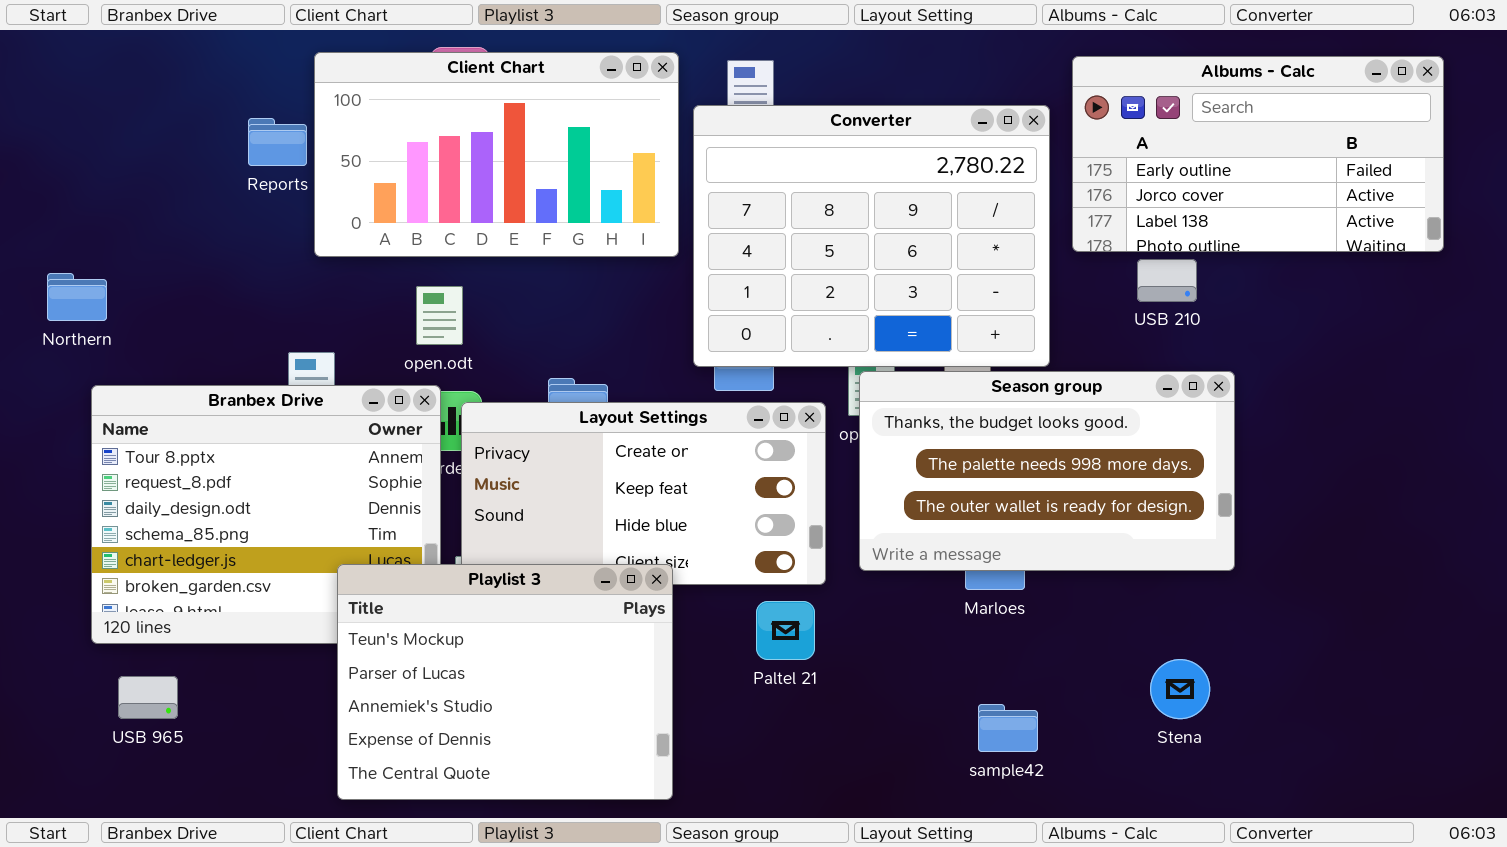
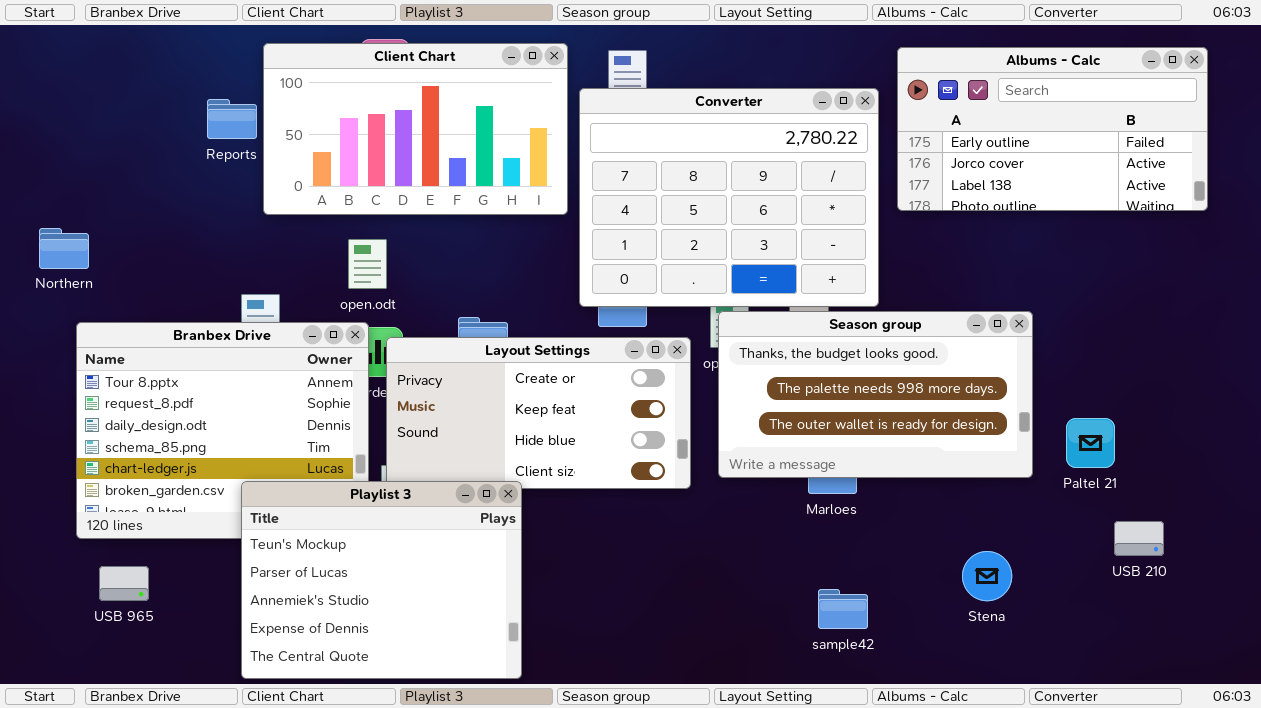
USB 210: [1137,259,1197,302] -> [1114,521,1164,556], moved
Playlist 3: [337,564,673,800] -> [241,481,522,679], moved
Paltel 21: [756,601,815,660] -> [1066,418,1115,468], moved

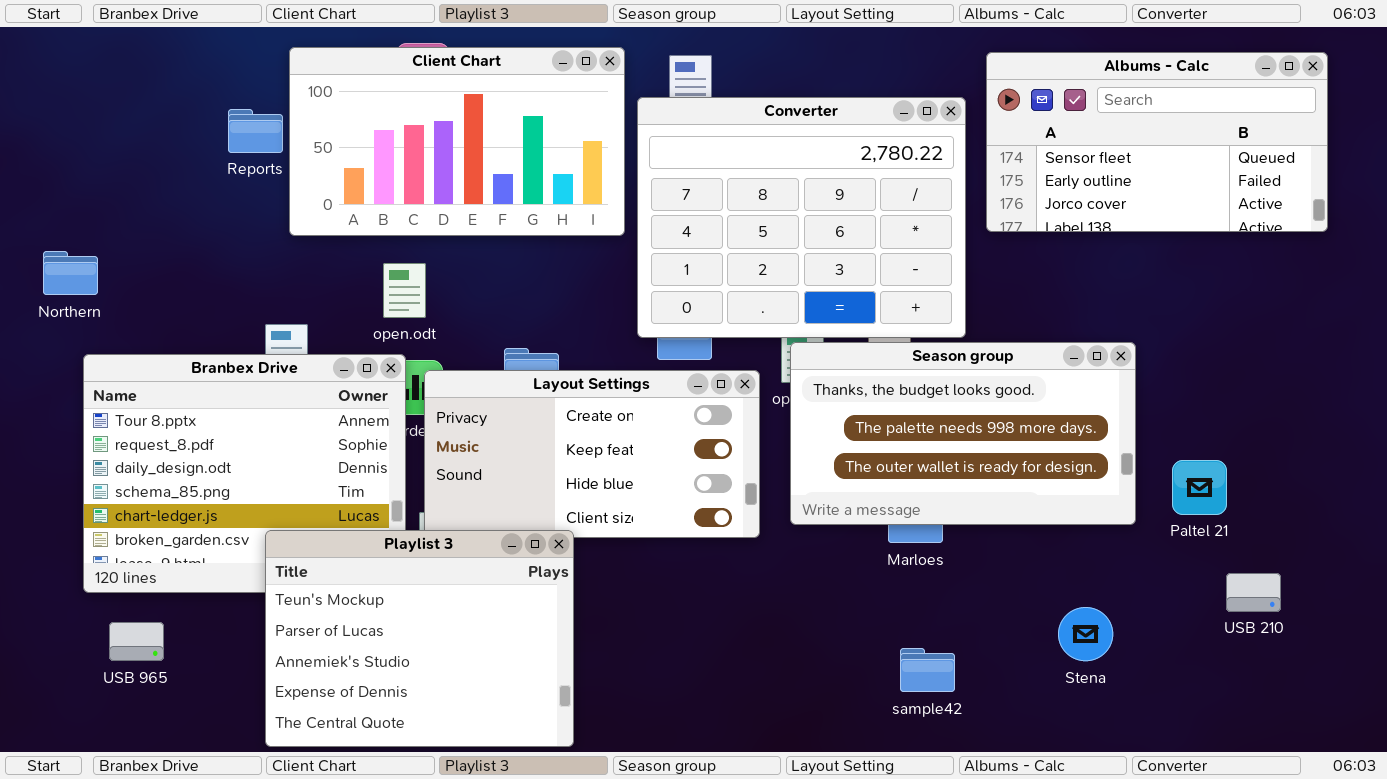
Albums - Calc: [897,47,1208,211] -> [986,52,1328,232], scrolled up 1 row

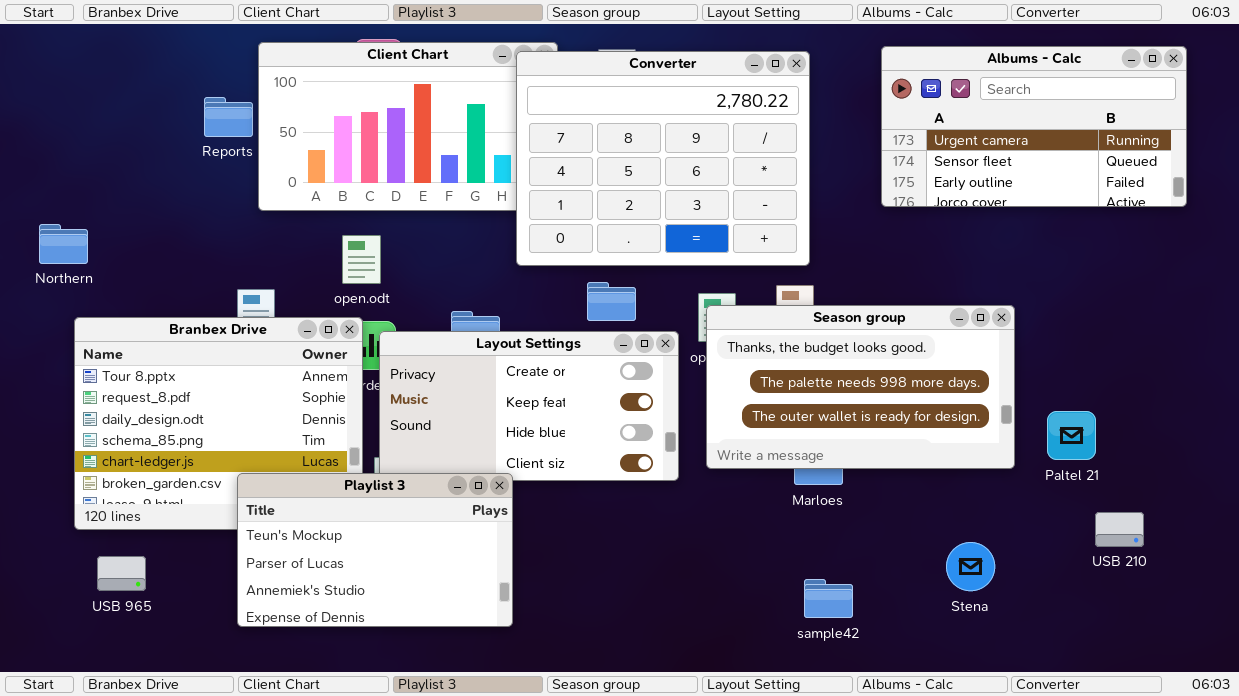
Albums - Calc: [986,52,1328,232] -> [881,46,1187,207], scrolled up 1 row
Converter: [637,97,966,338] -> [516,51,810,266], moved
Playlist 3: [265,530,574,747] -> [237,473,513,627], resized

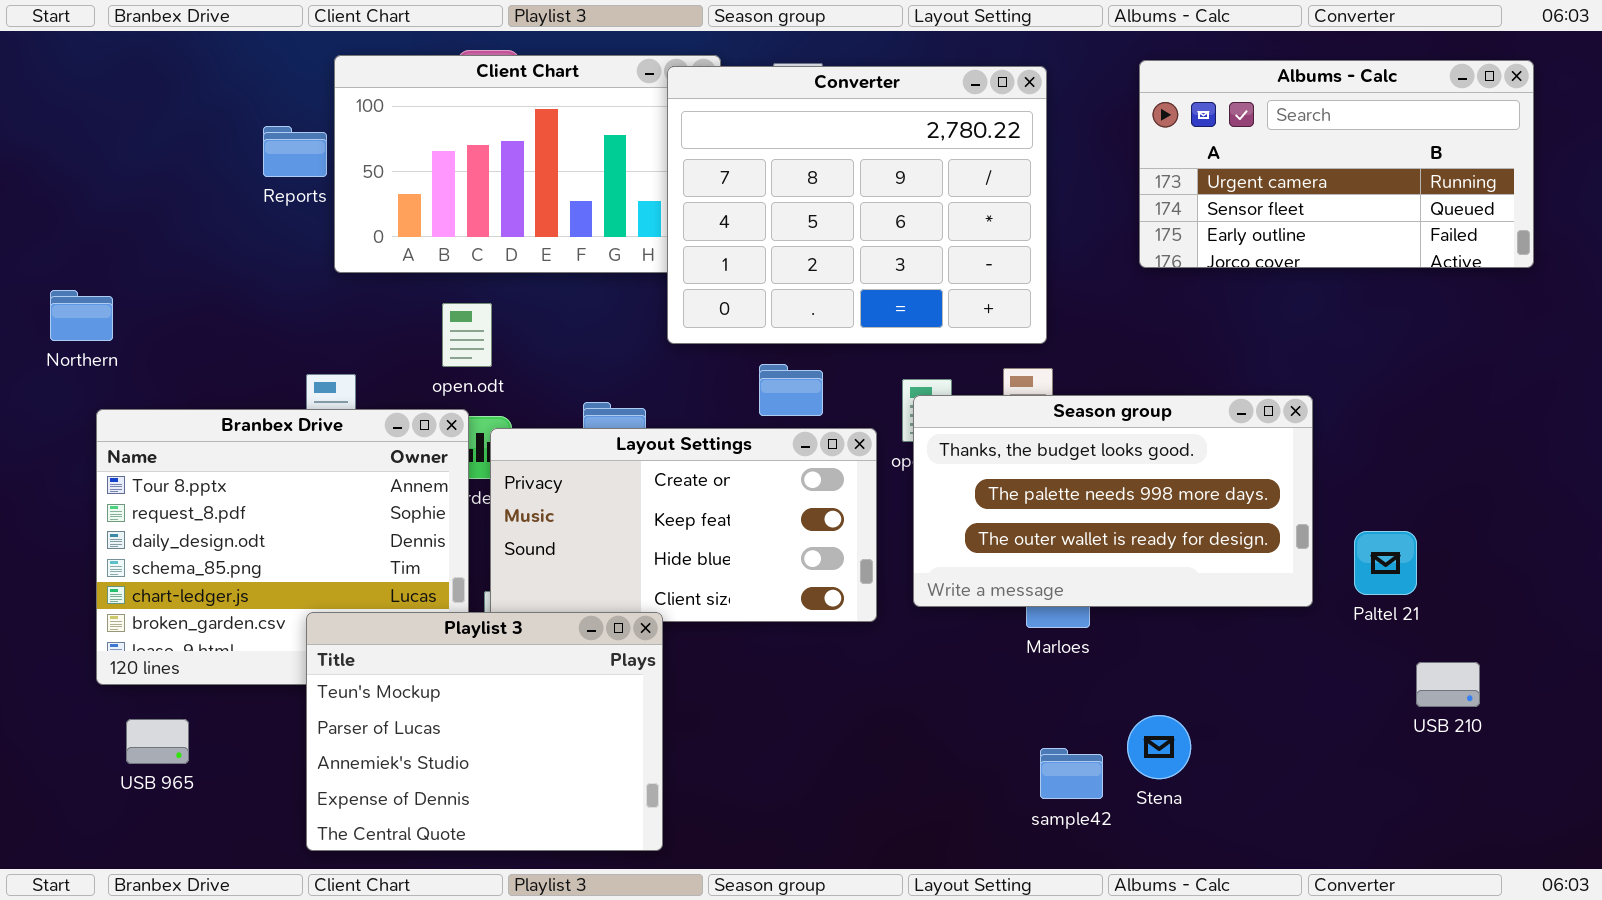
Playlist 3: [237,473,513,627] -> [306,612,663,851], resized
Stena: [946,542,995,591] -> [1127,715,1191,779], moved

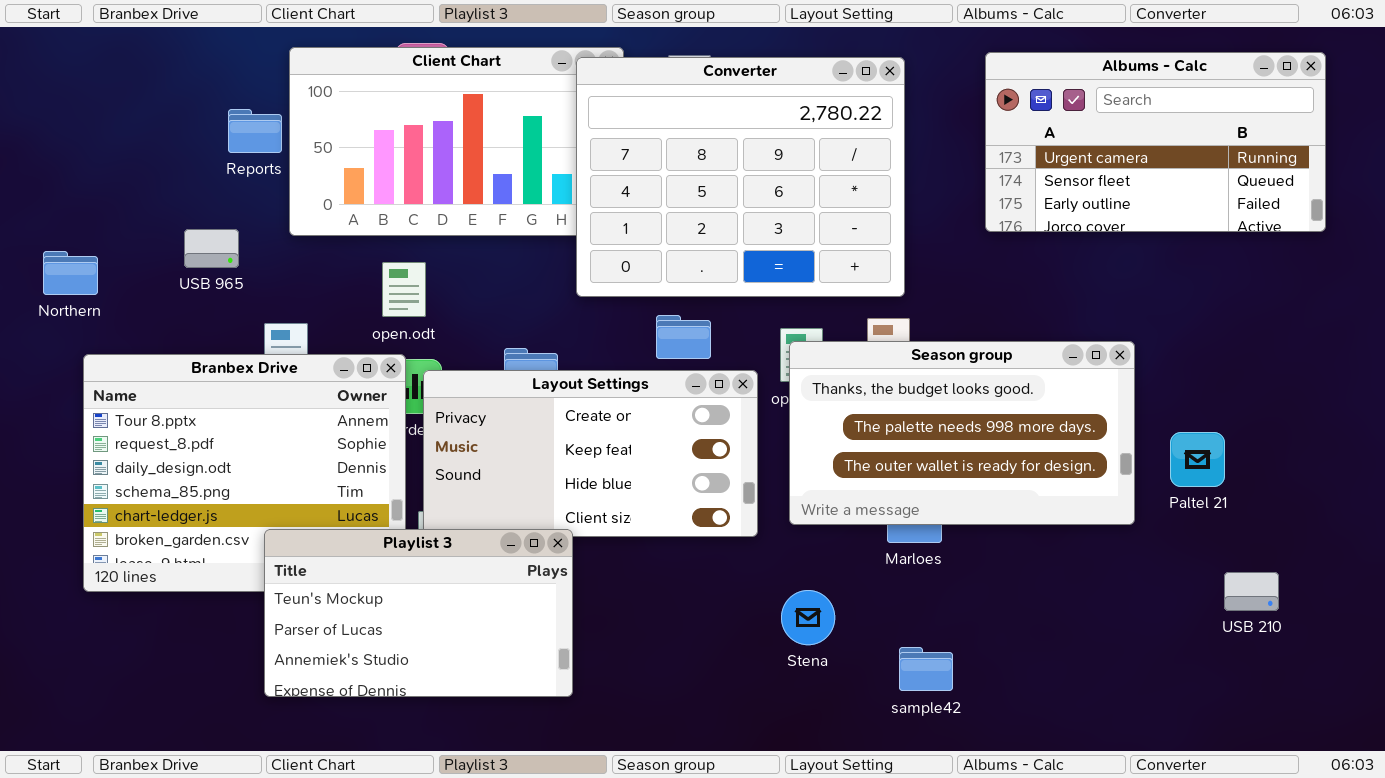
Paltel 21: [1354,531,1417,595] -> [1170,432,1225,487], moved
Playlist 3: [306,612,663,851] -> [264,529,573,697], resized
Stena: [1127,715,1191,779] -> [781,590,835,645], moved
USB 965: [126,719,189,764] -> [184,229,239,268], moved

